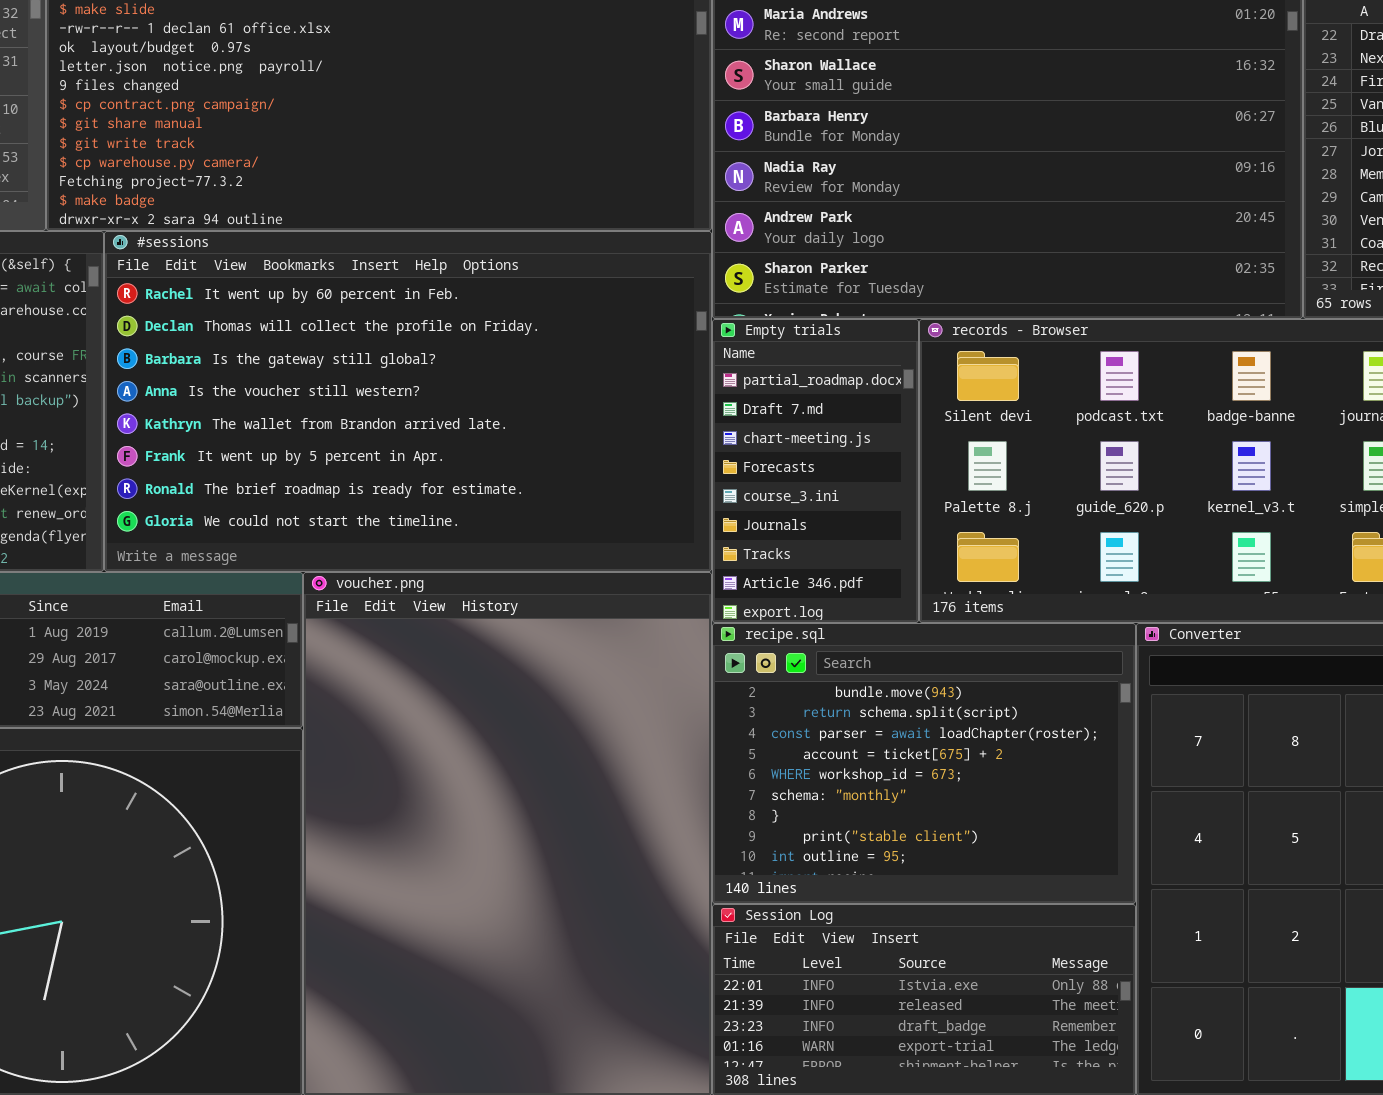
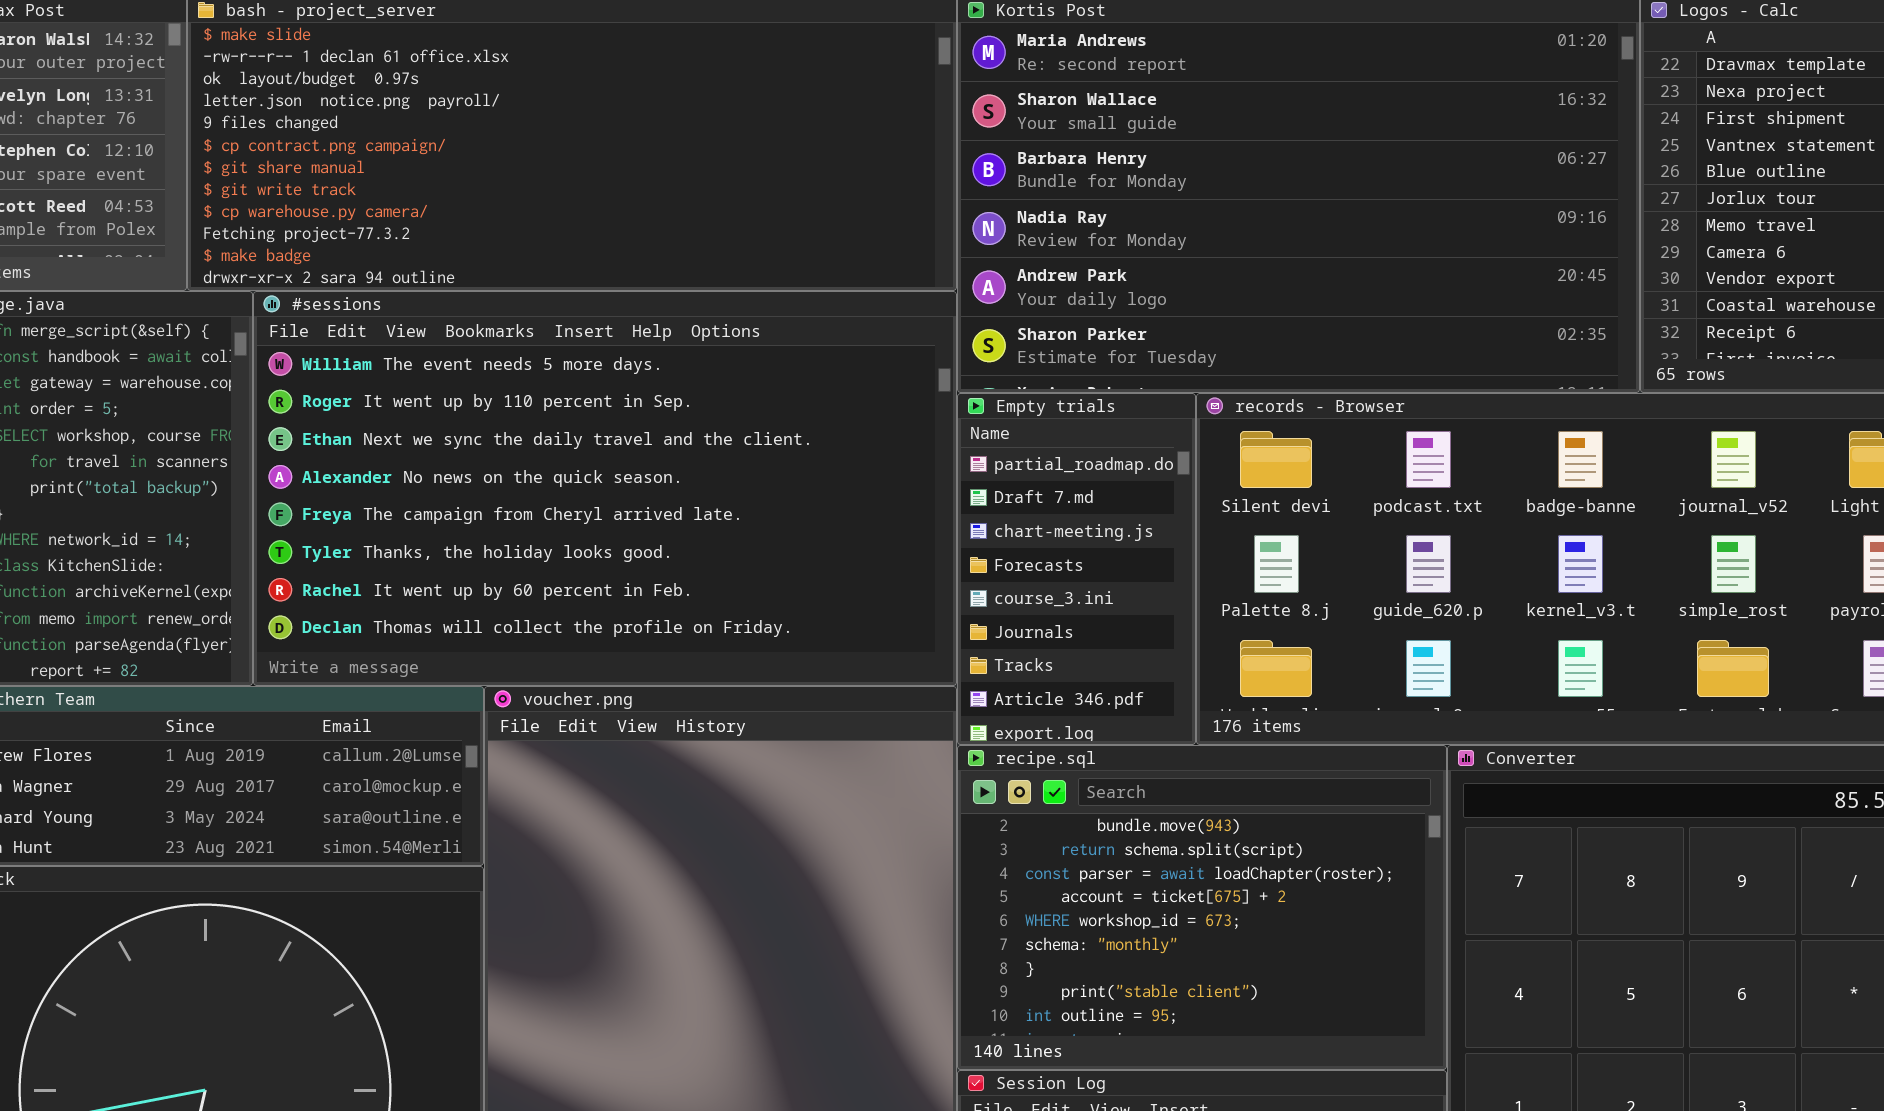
#sessions: [104,231,712,572] -> [253,291,957,686], scrolled up 6 rows

